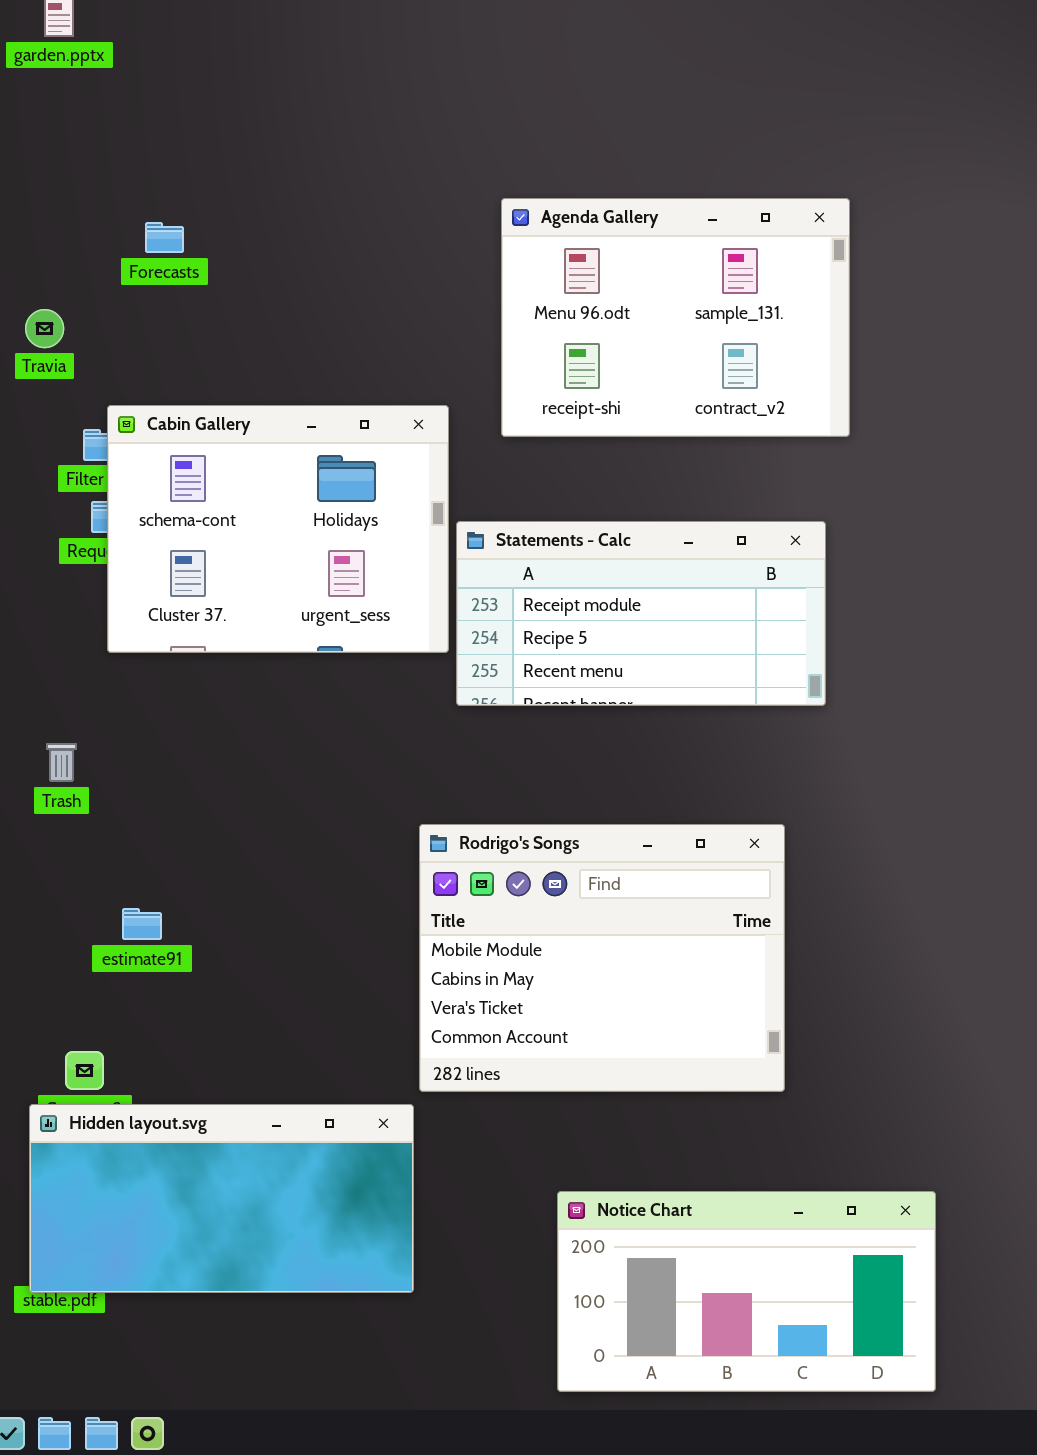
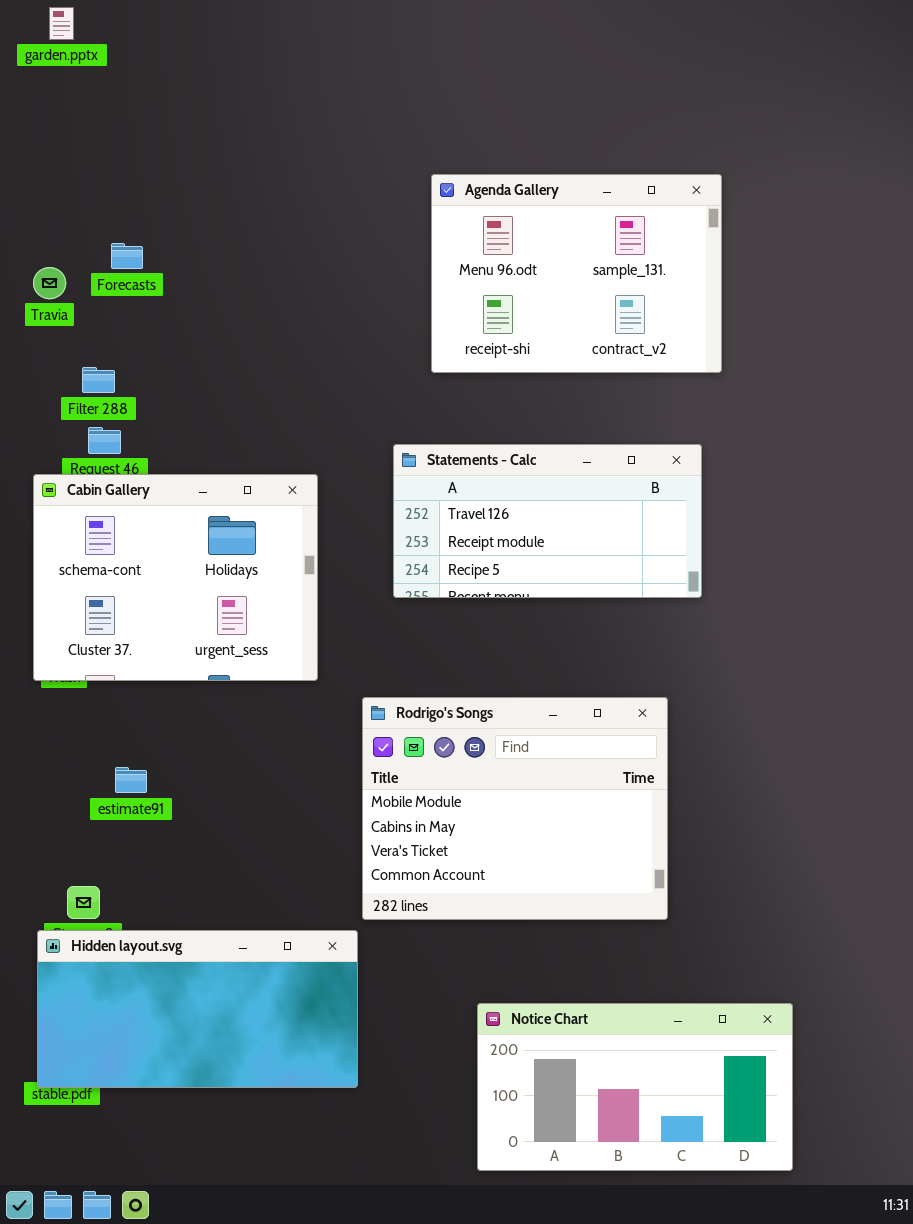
Forecasts: [145,222,184,253] -> [111,243,143,269], moved
Cabin Gallery: [107,405,449,653] -> [33,474,318,681], moved
Statements - Calc: [456,521,826,706] -> [393,444,702,598], scrolled up 1 row

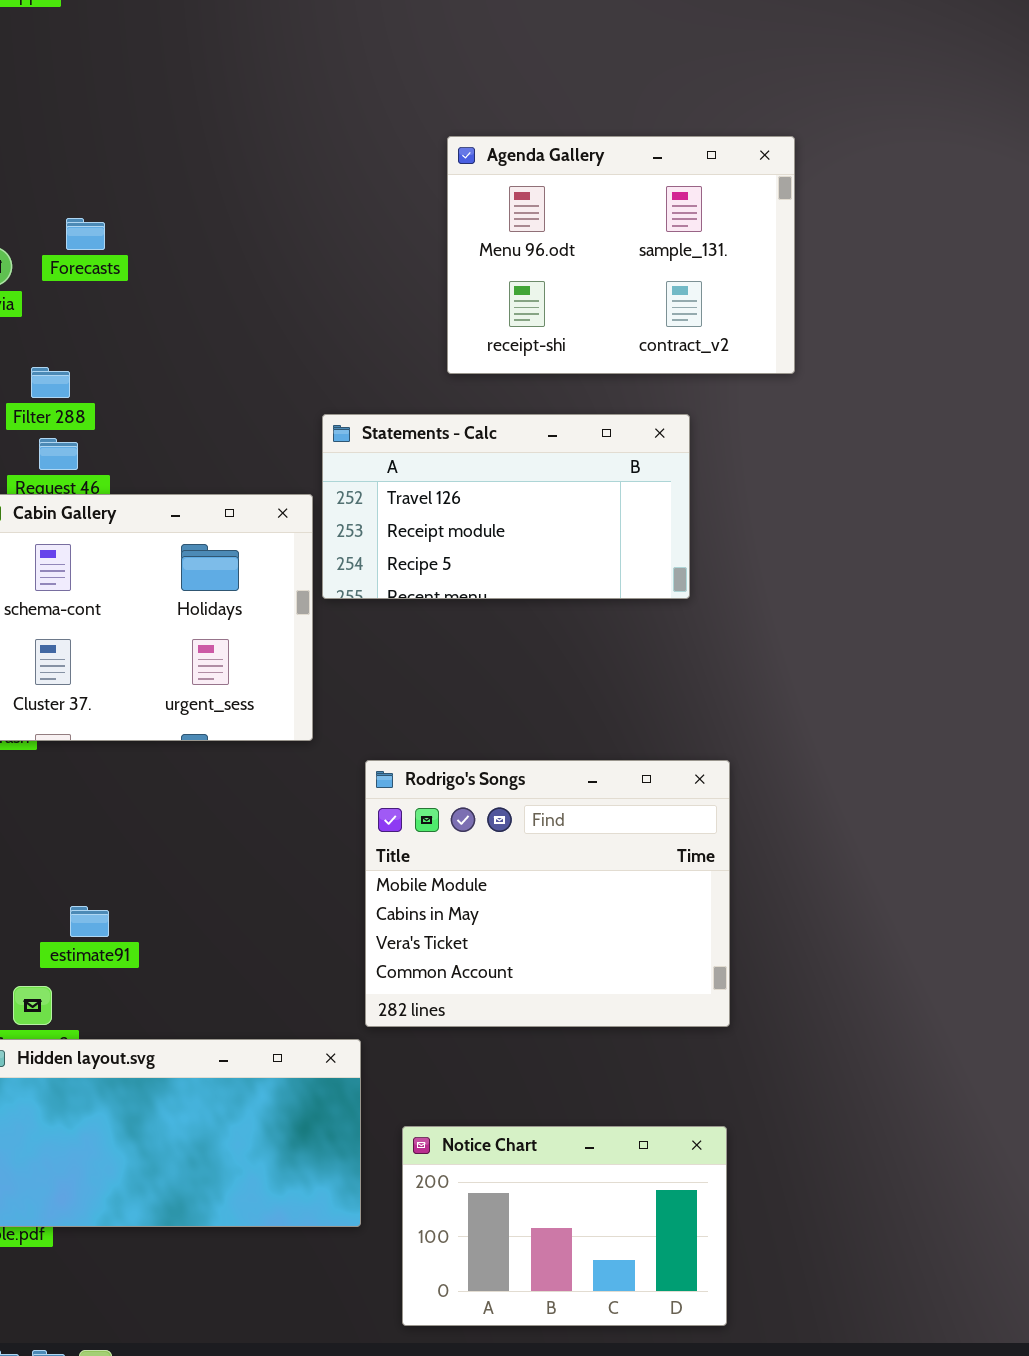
Statements - Calc: [393,444,702,598] -> [322,414,690,599], moved
estimate91: [115,767,147,793] -> [70,906,109,937], moved
Notice Chart: [477,1003,793,1171] -> [402,1126,727,1326], moved, resized

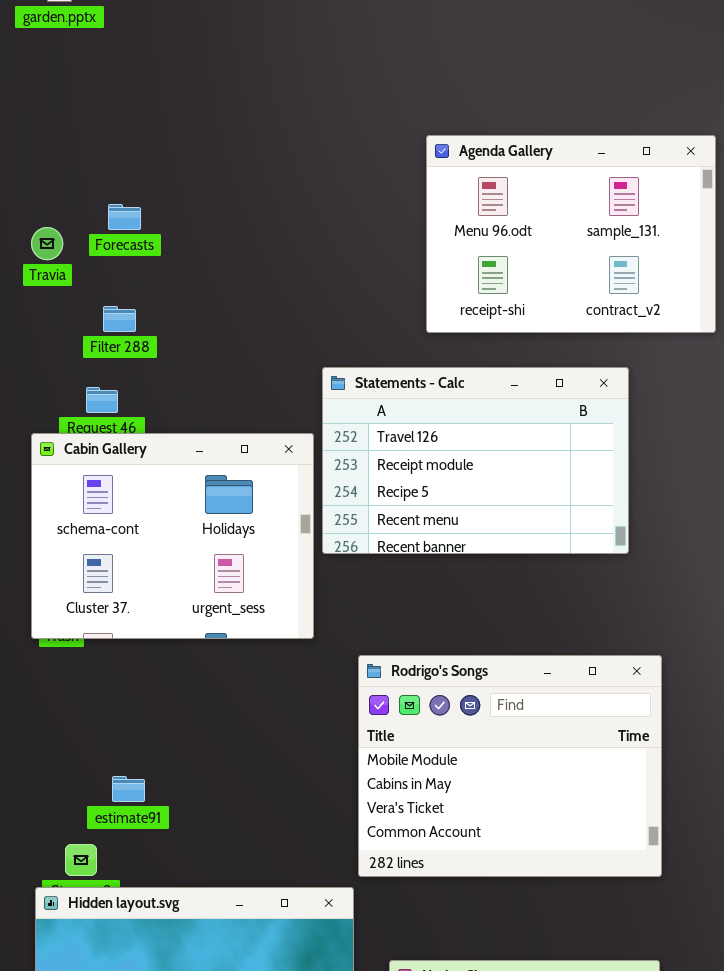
Filter 288: [31,367,70,398] -> [103,306,136,332], moved
Statements - Calc: [322,414,690,599] -> [322,367,629,554], resized

